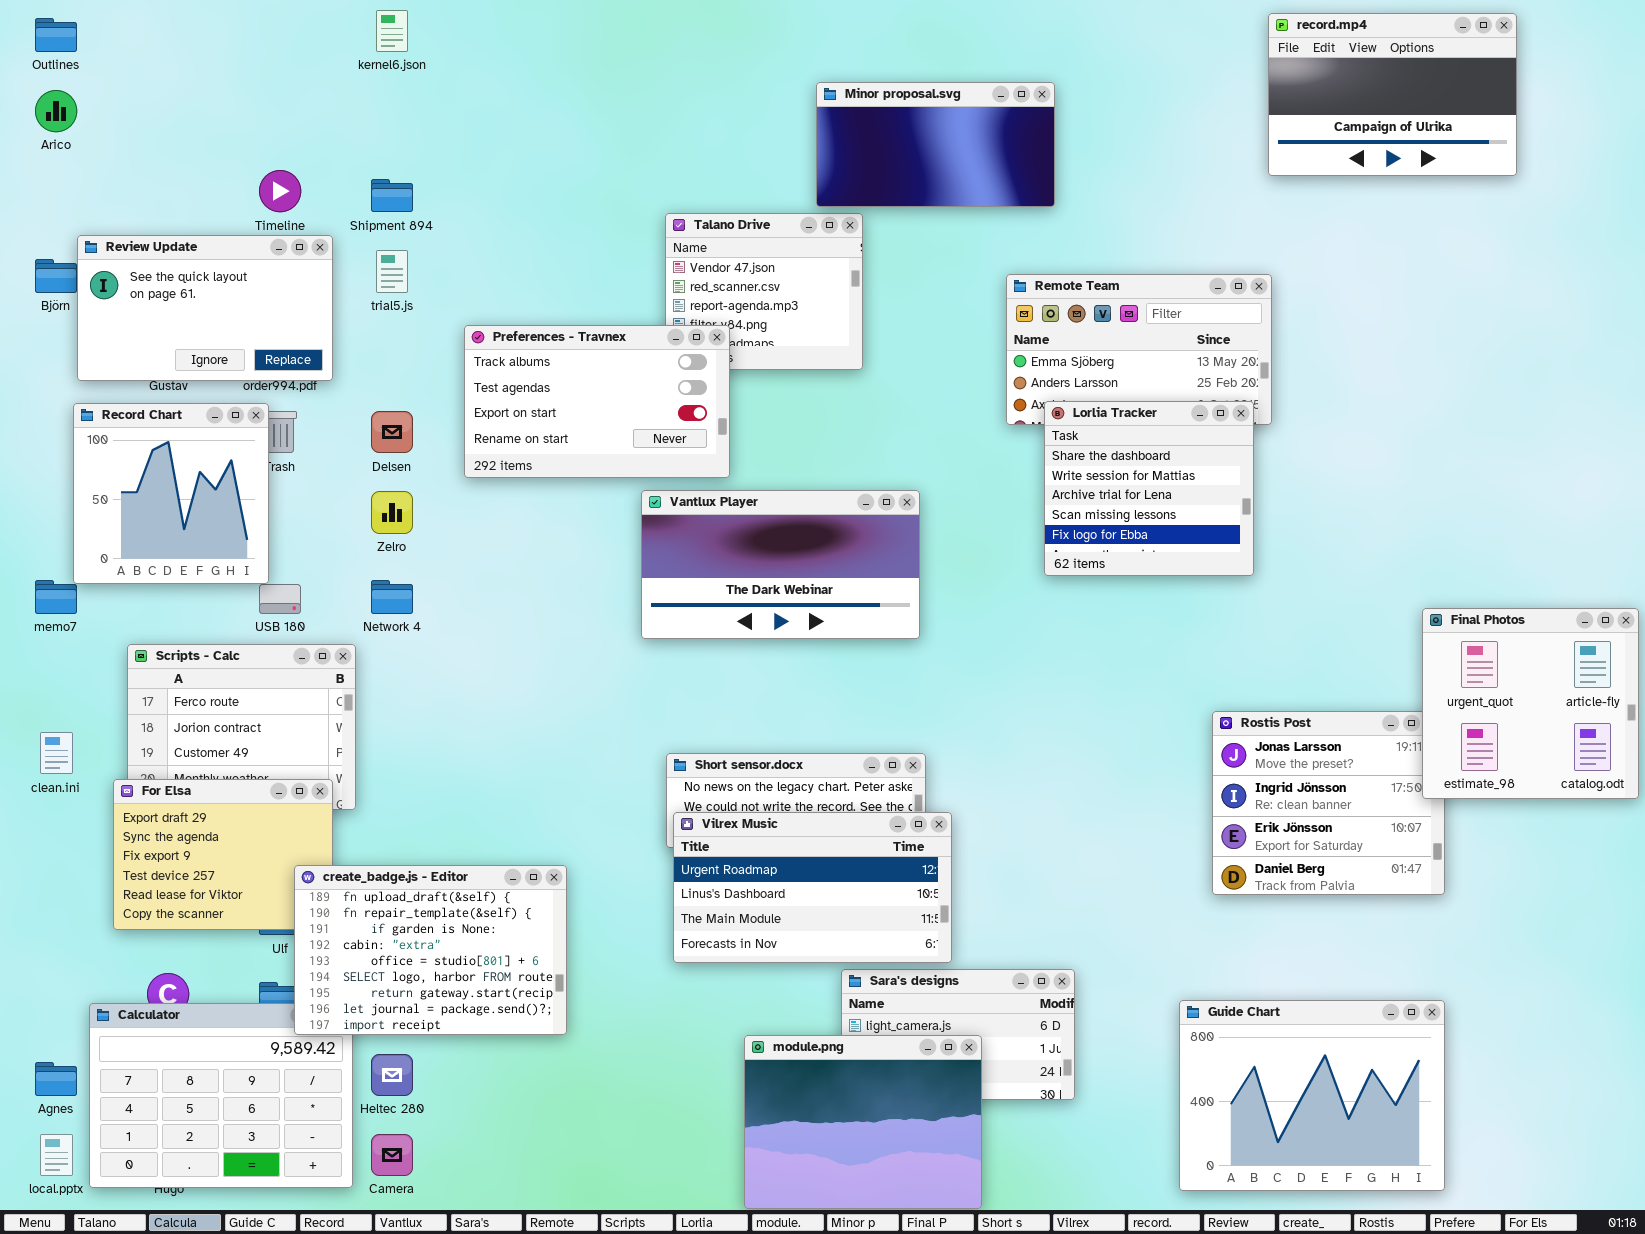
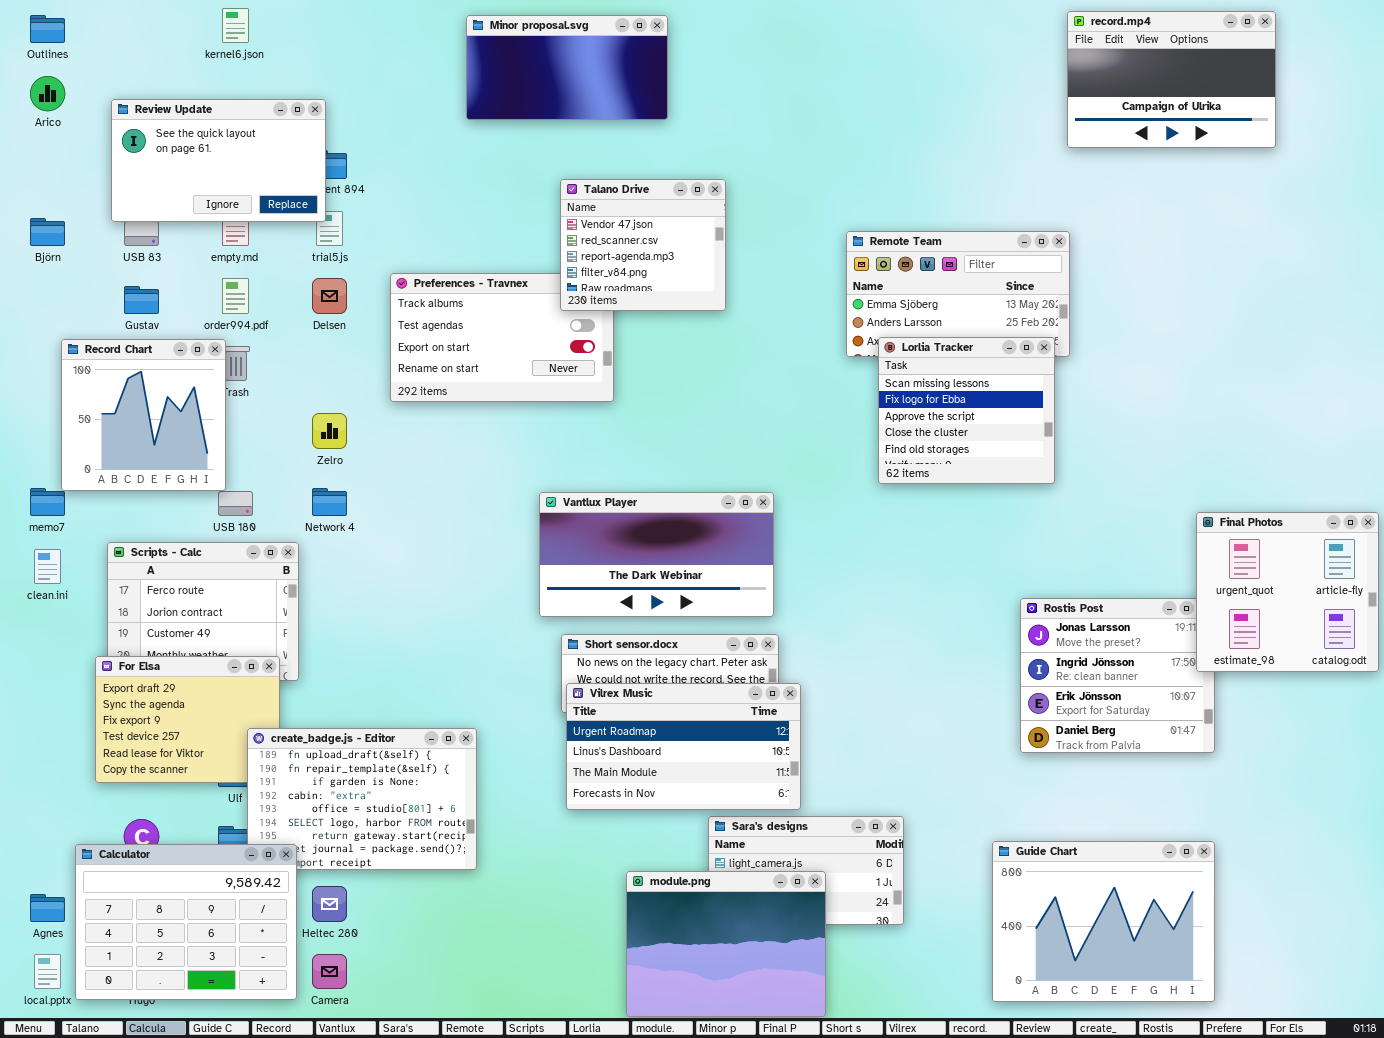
kernel6.json: [376,10,408,52] -> [222,8,249,43], moved
Minor proposal.svg: [816,82,1055,207] -> [466,15,668,120], moved
Talano Drive: [665,213,863,370] -> [560,179,726,311], raised
Review Update: [77,235,333,381] -> [111,99,326,222], moved
Lorlia Tracker: [1044,401,1254,576] -> [878,337,1055,484], scrolled down 3 rows
Delsen: [371,411,413,453] -> [312,278,347,314], moved
Vantlux Player: [641,490,920,639] -> [539,492,774,617], moved
clean.ini: [40,732,73,774] -> [34,549,61,584], moved
Calculator: [89,1003,353,1188] -> [75,844,297,1000], raised

